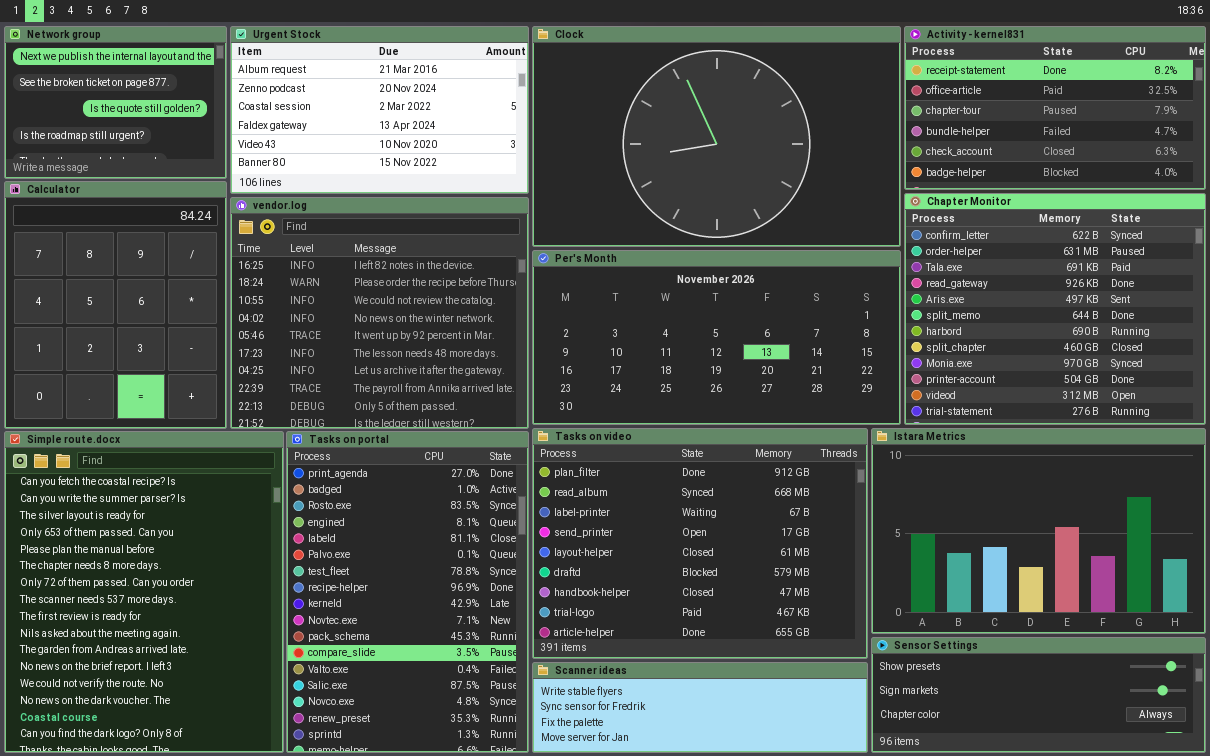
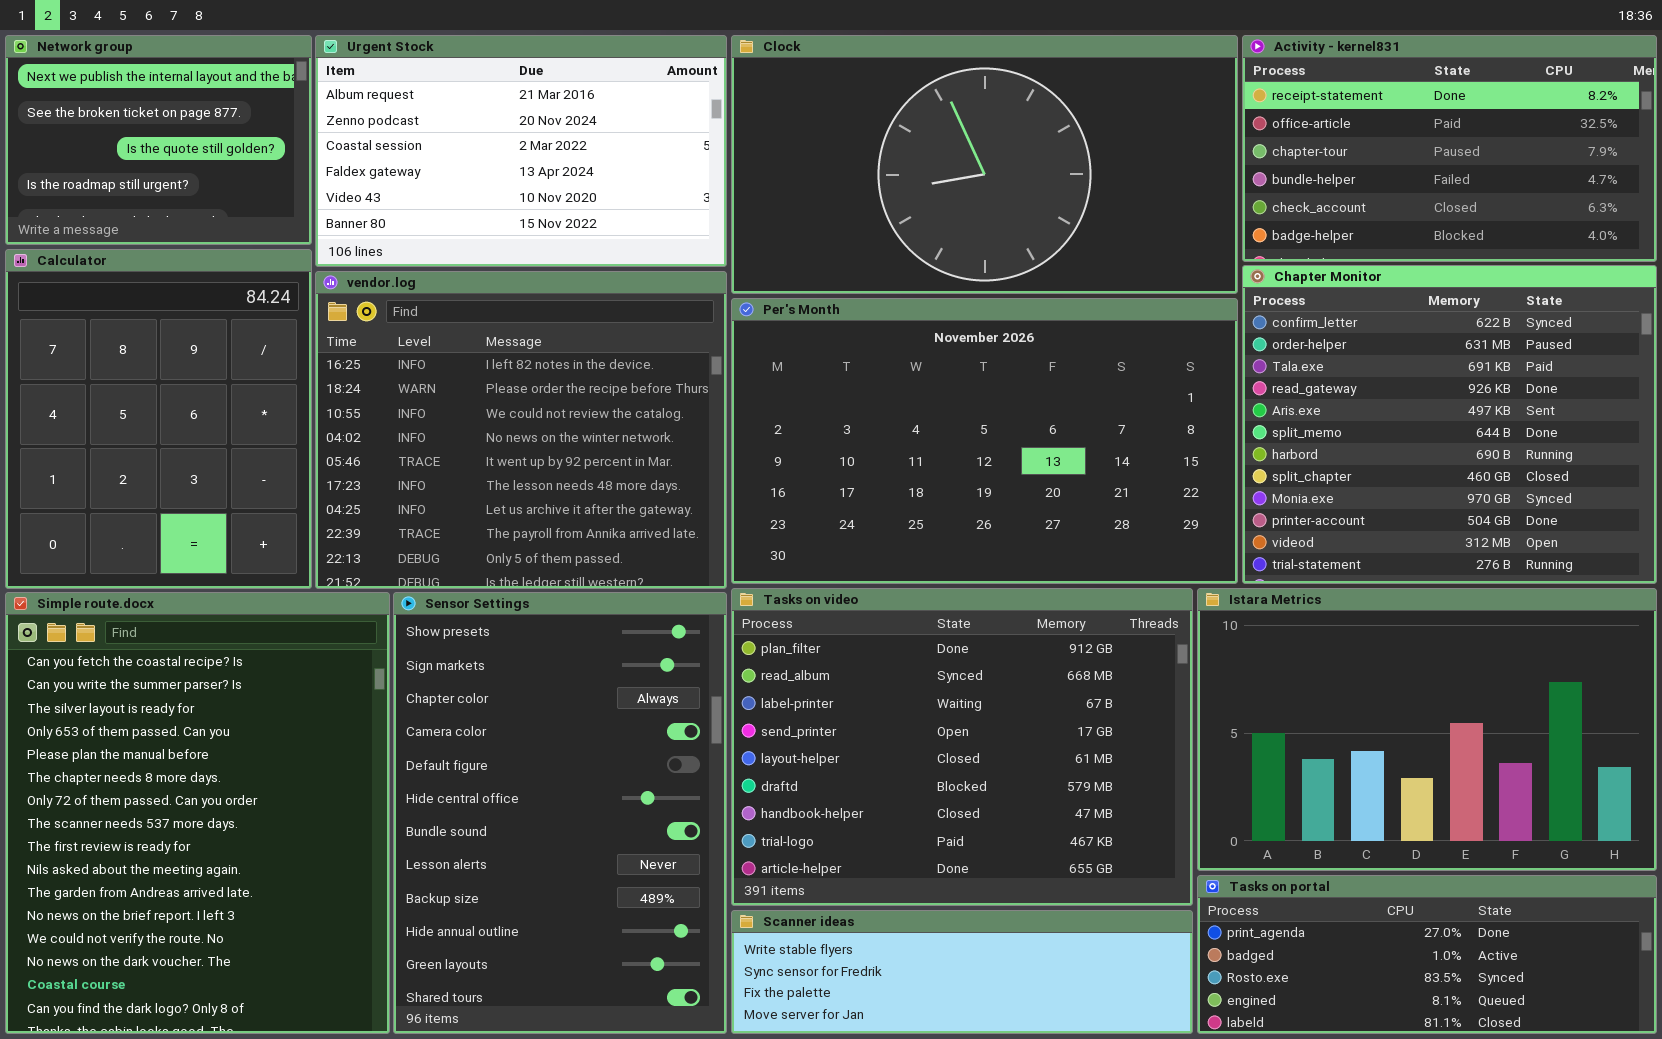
Clock: [532,26,901,247] -> [731,35,1238,294], resized
Per's Month: [532,250,901,425] -> [731,298,1238,584], resized
Tasks on portal: [286,431,529,753] -> [1197,875,1657,1034], moved, resized
Sensor Settings: [871,637,1206,753] -> [393,592,727,1034], moved, resized

